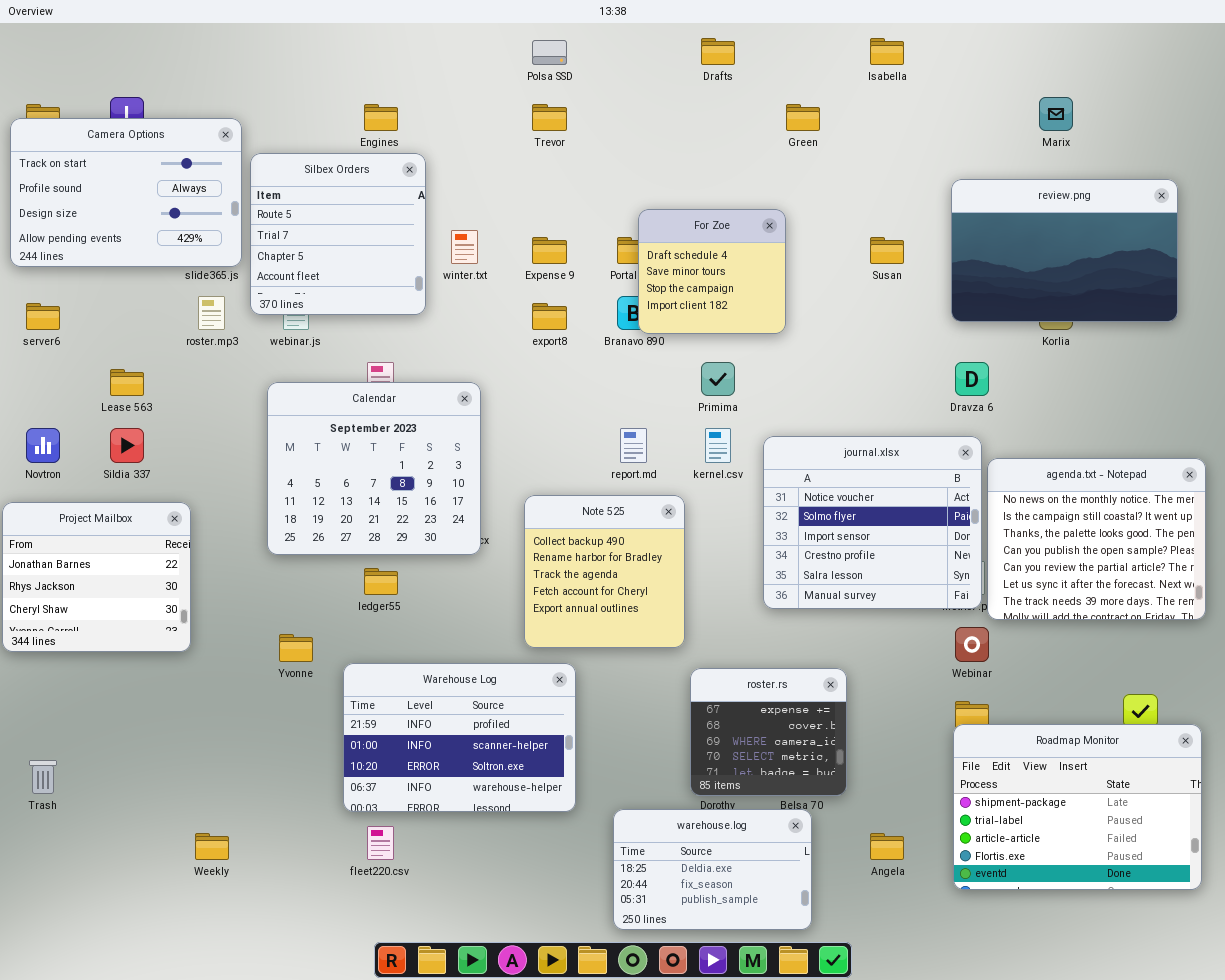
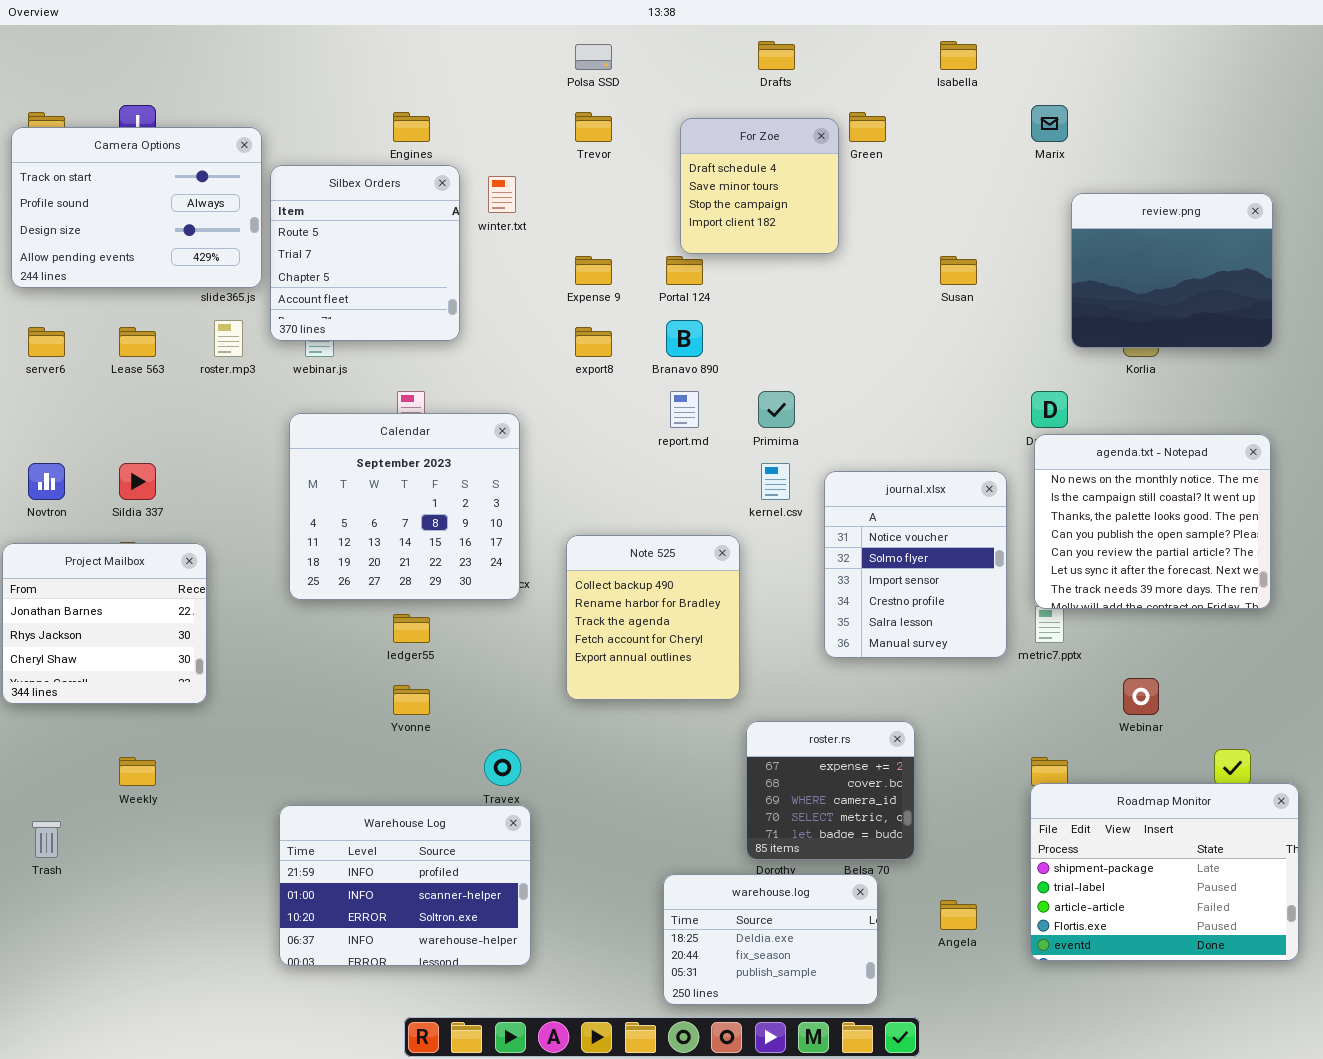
Marix: [1039,97,1073,131] -> [1031,105,1068,142], moved
review.png: [951,179,1178,322] -> [1071,193,1273,348], resized
For Zoe: [638,209,786,334] -> [680,118,839,254], moved
winter.txt: [451,230,478,264] -> [488,176,516,213], moved
Lease 563: [110,369,144,396] -> [119,327,156,357], moved
report.md: [620,428,647,463] -> [670,391,699,428], moved
journal.xlsx: [763,436,982,609] -> [824,471,1007,658], resized
agenda.txt - Notepad: [987,458,1206,620] -> [1034,434,1271,609], moved
Webinar: [955,627,989,662] -> [1123,678,1159,715], moved
Yvonne: [279,634,313,662] -> [393,685,430,715], moved
Warehouse Log: [343,663,576,812] -> [279,805,531,966], moved
Weekly: [195,833,229,860] -> [119,757,156,786], moved

